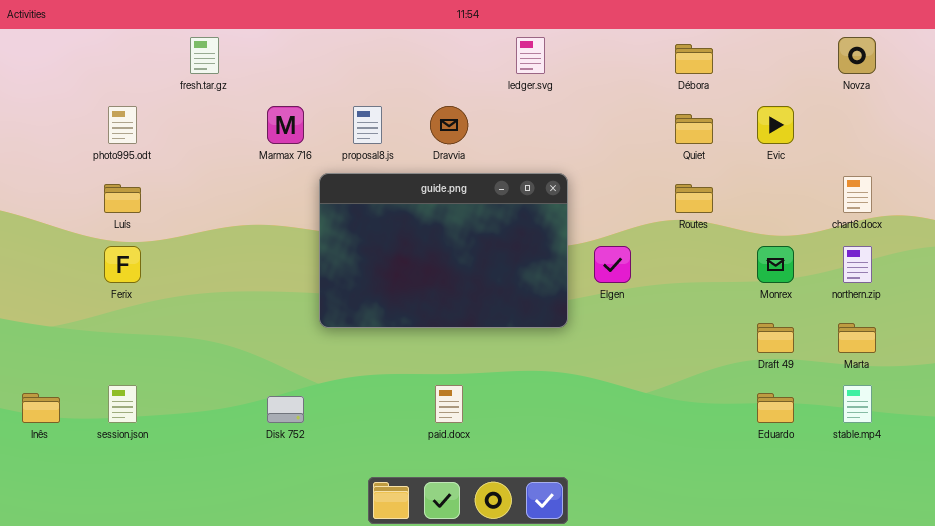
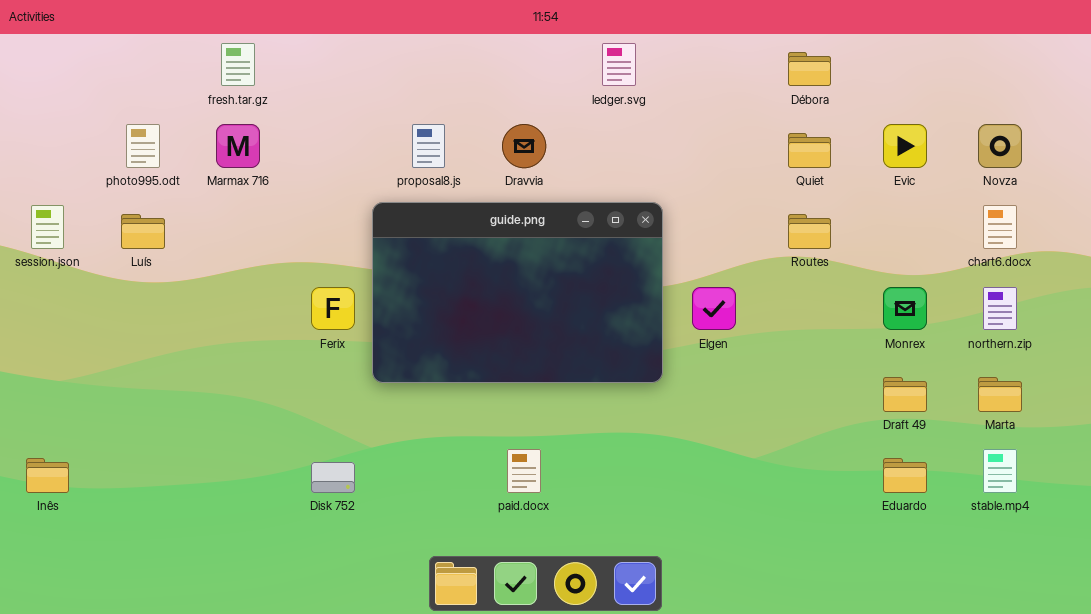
Novza: [838,37,876,74] -> [978,124,1022,168], moved
Marmax 716: [267,106,304,144] -> [216,124,260,168], moved
Ferix: [104,246,141,283] -> [311,287,355,330], moved
session.json: [108,385,137,423] -> [31,205,64,249], moved

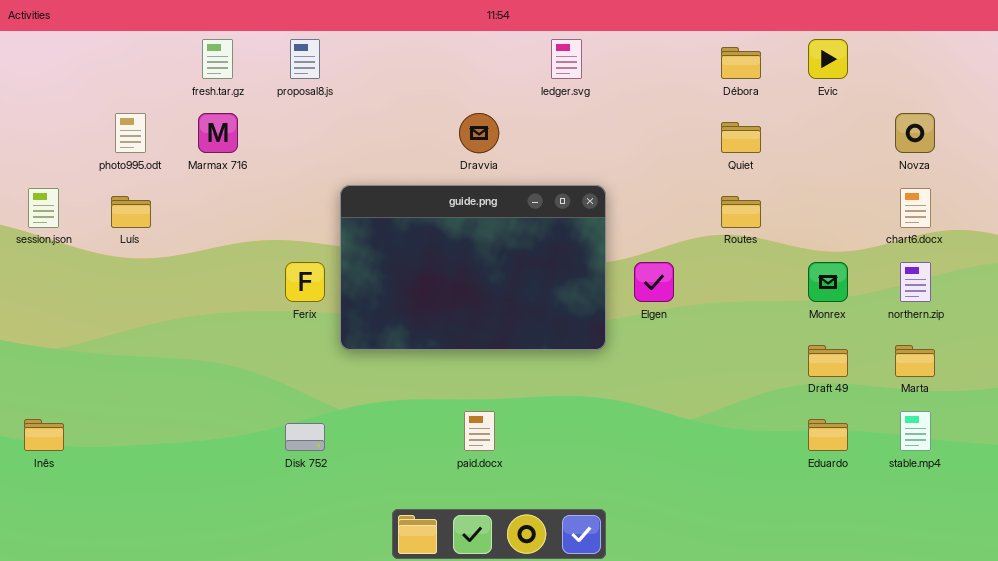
proposal8.js: [412,124,445,168] -> [290,39,320,79], moved
Evic: [883,124,927,168] -> [808,39,848,79], moved

